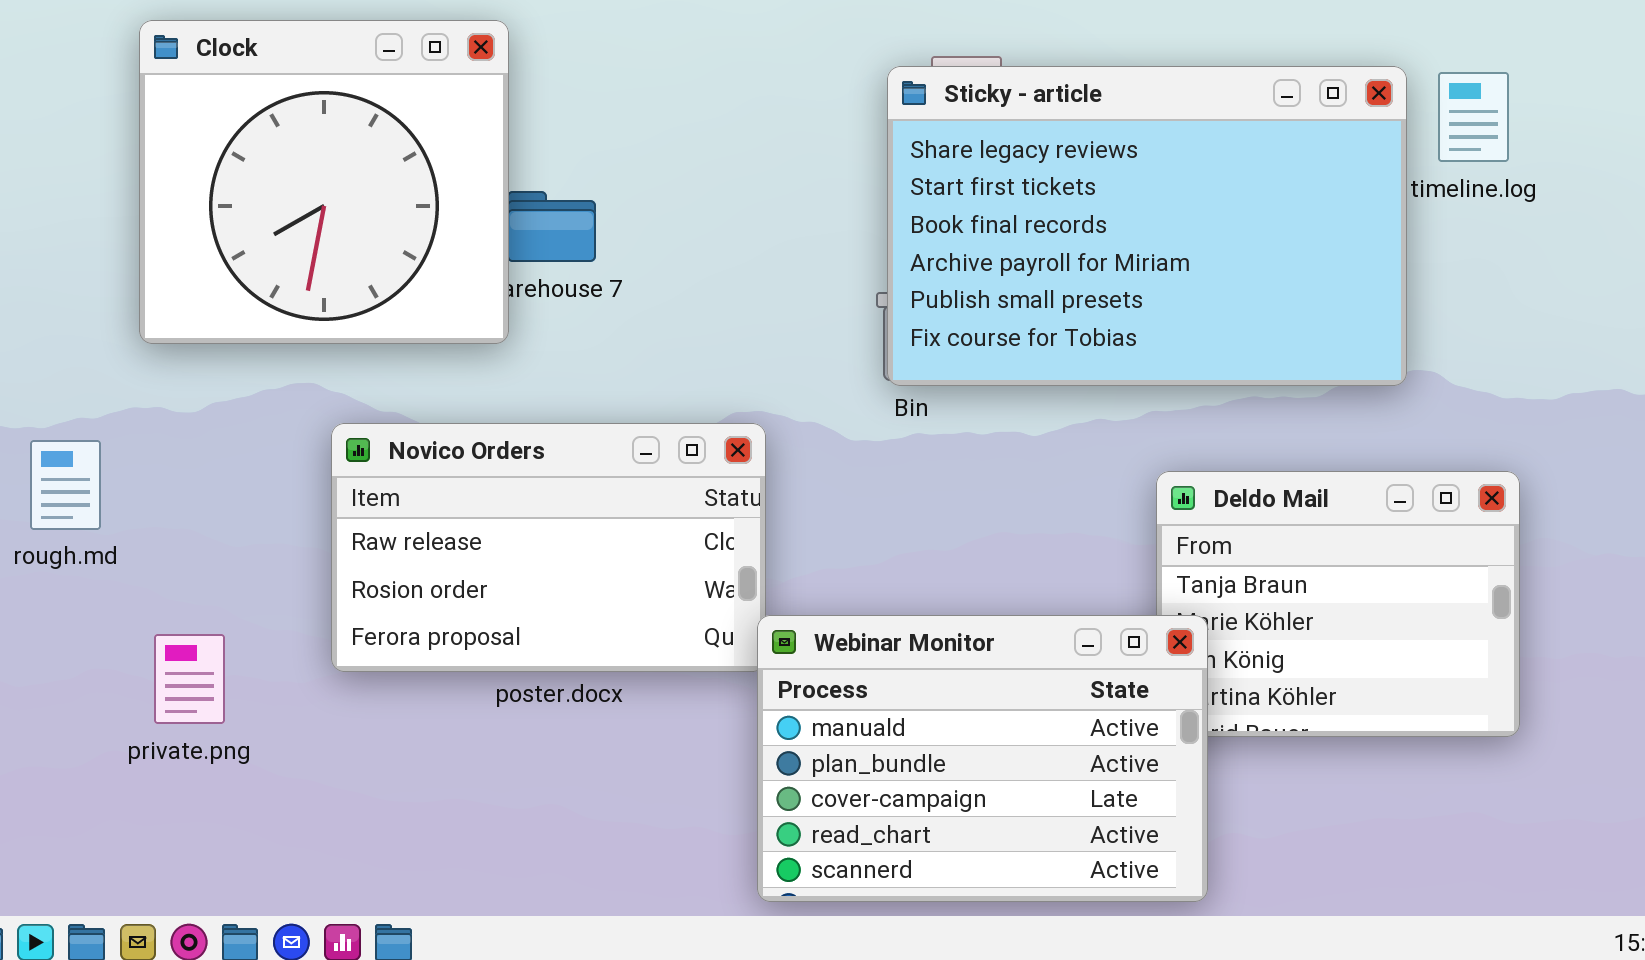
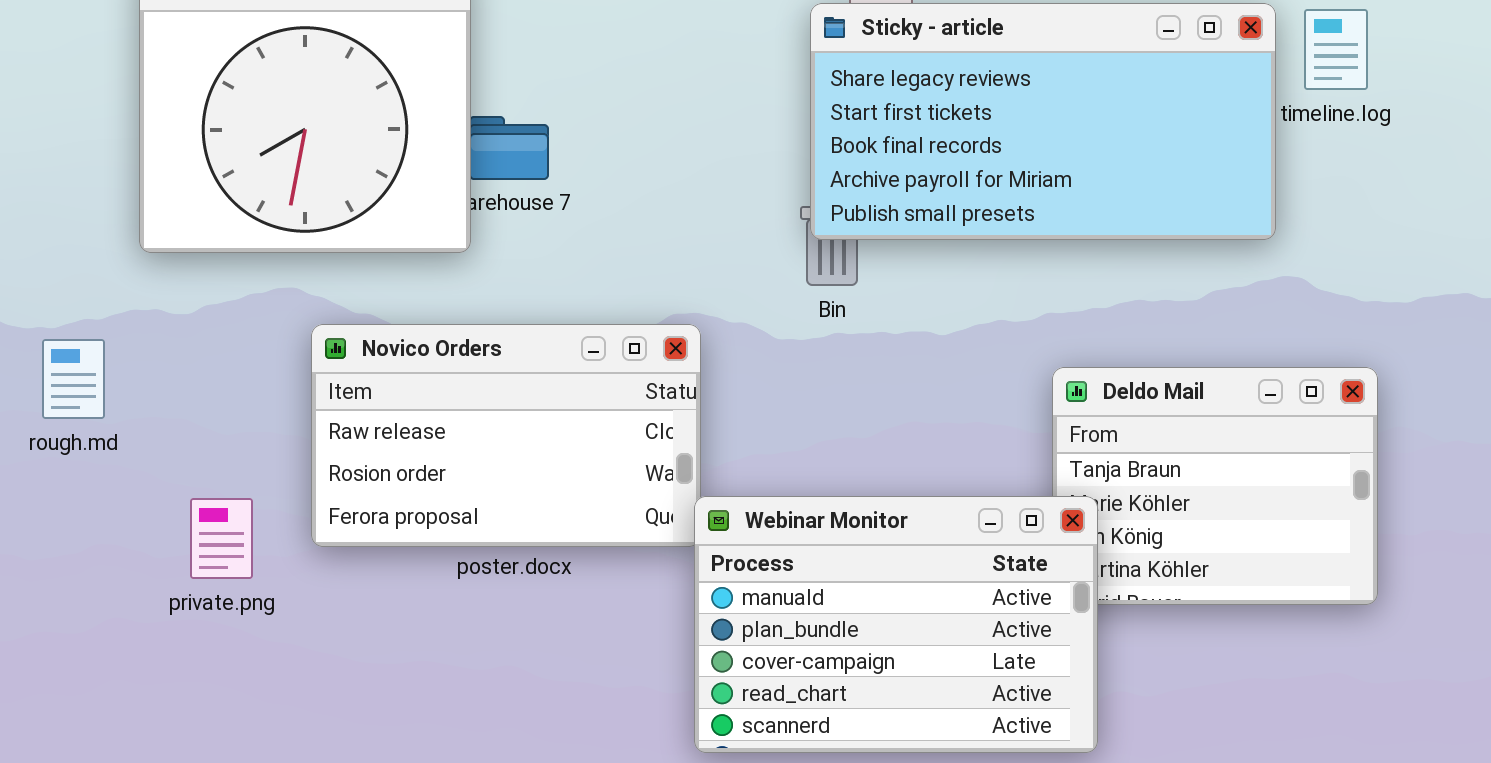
Sticky - article: [887,66,1407,386] -> [810,3,1276,240], resized
private.png: [154,634,225,724] -> [190,498,253,579], moved

